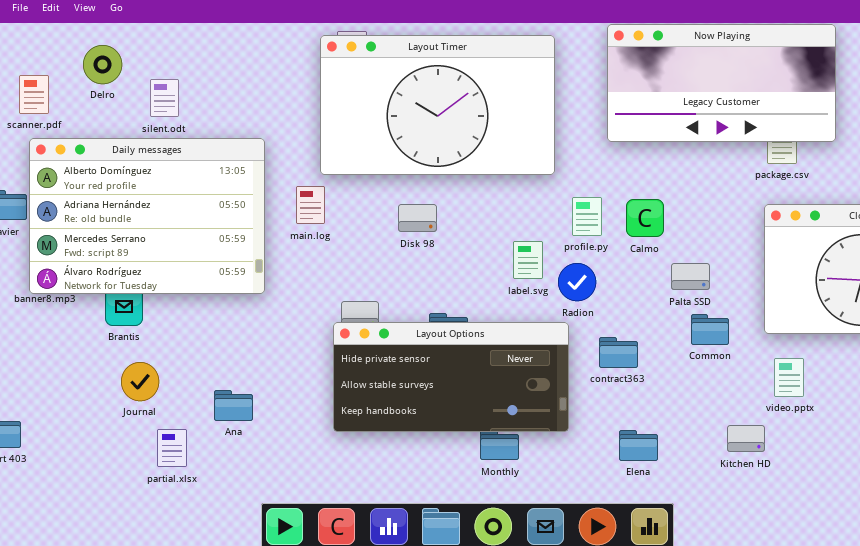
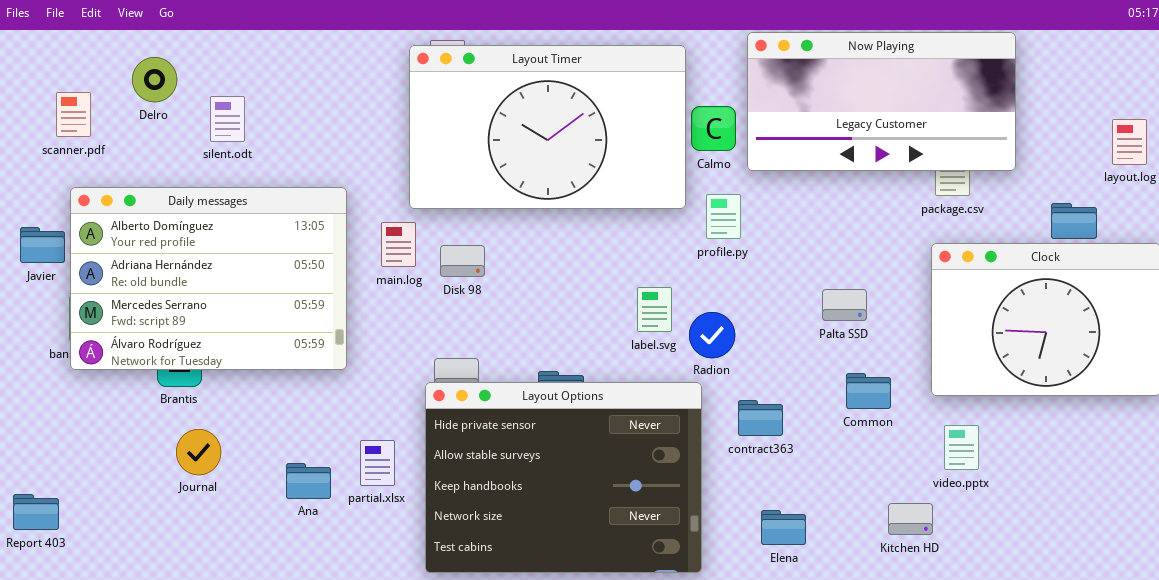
Daily messages: [29,138,265,294] -> [70,187,347,370], moved
profile.py: [572,197,602,236] -> [706,194,741,239], moved
Calmo: [626,199,664,237] -> [691,106,736,151], moved
Disk 98: [398,204,437,232] -> [440,245,485,277], moved
Palta SSD: [671,263,710,290] -> [822,289,867,321], moved
Layout Options: [333,322,569,432] -> [425,382,702,573], resized
partial.xlsx: [157,429,187,467] -> [360,440,395,486], moved

